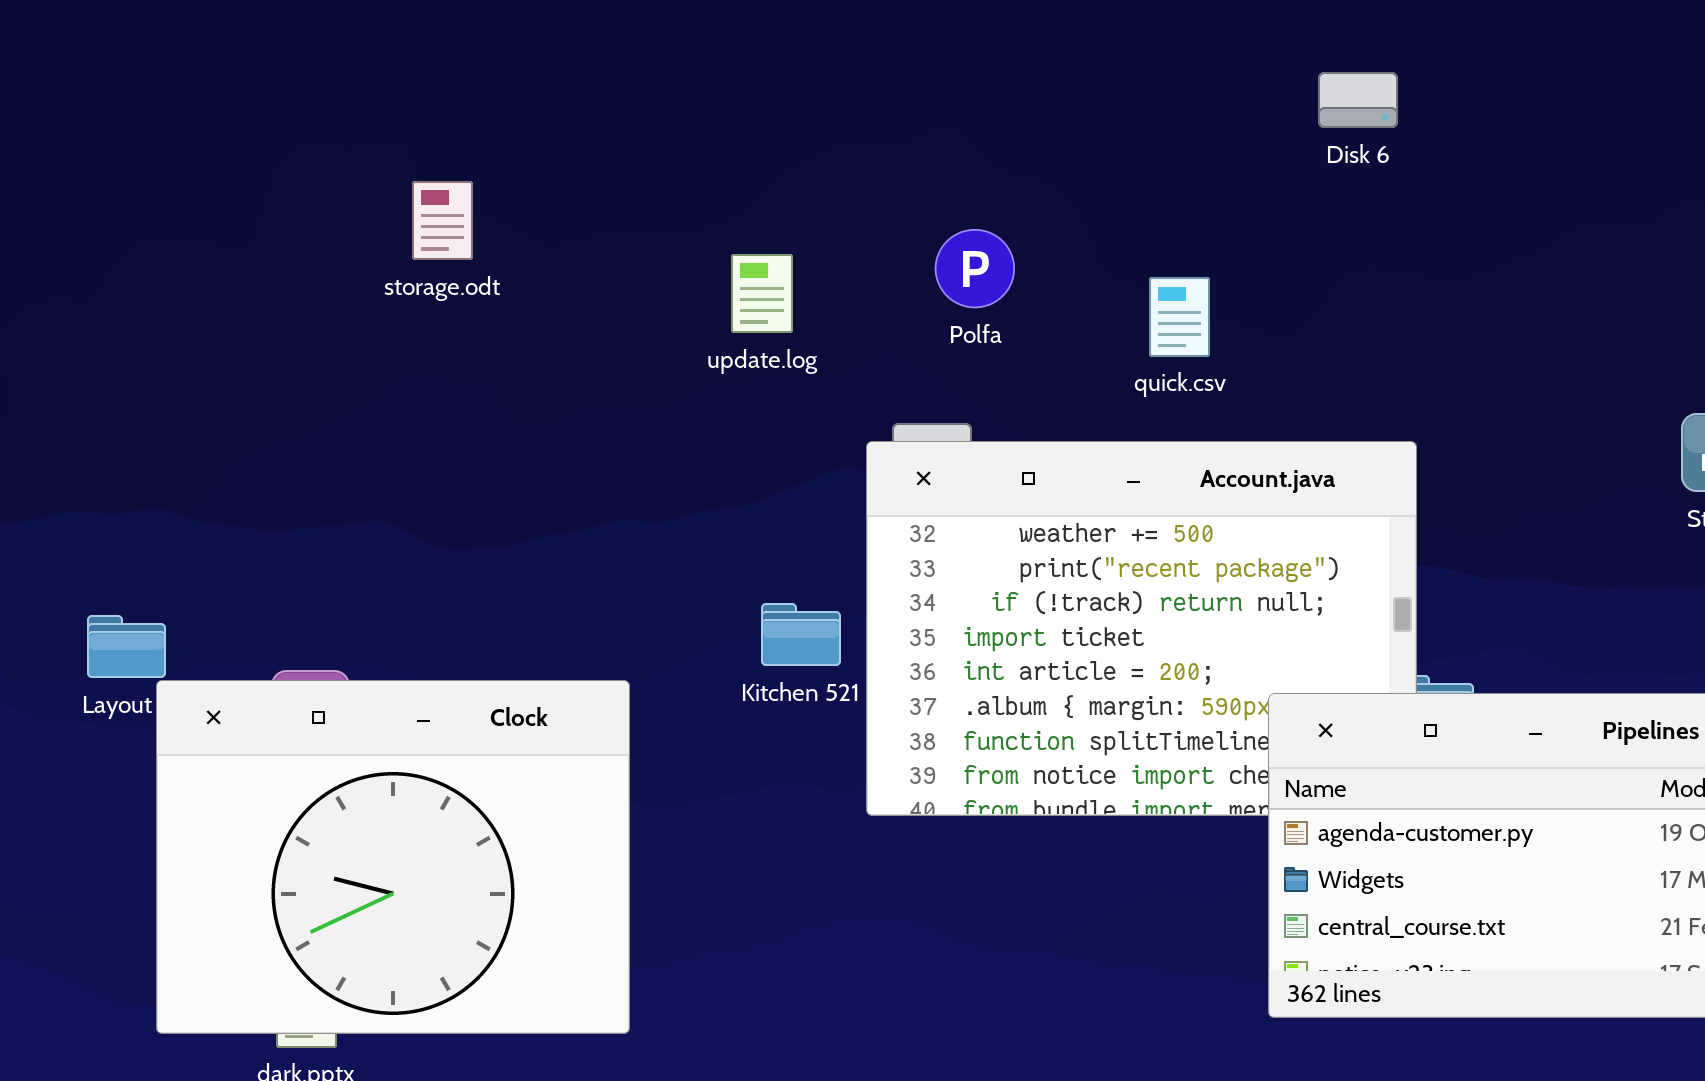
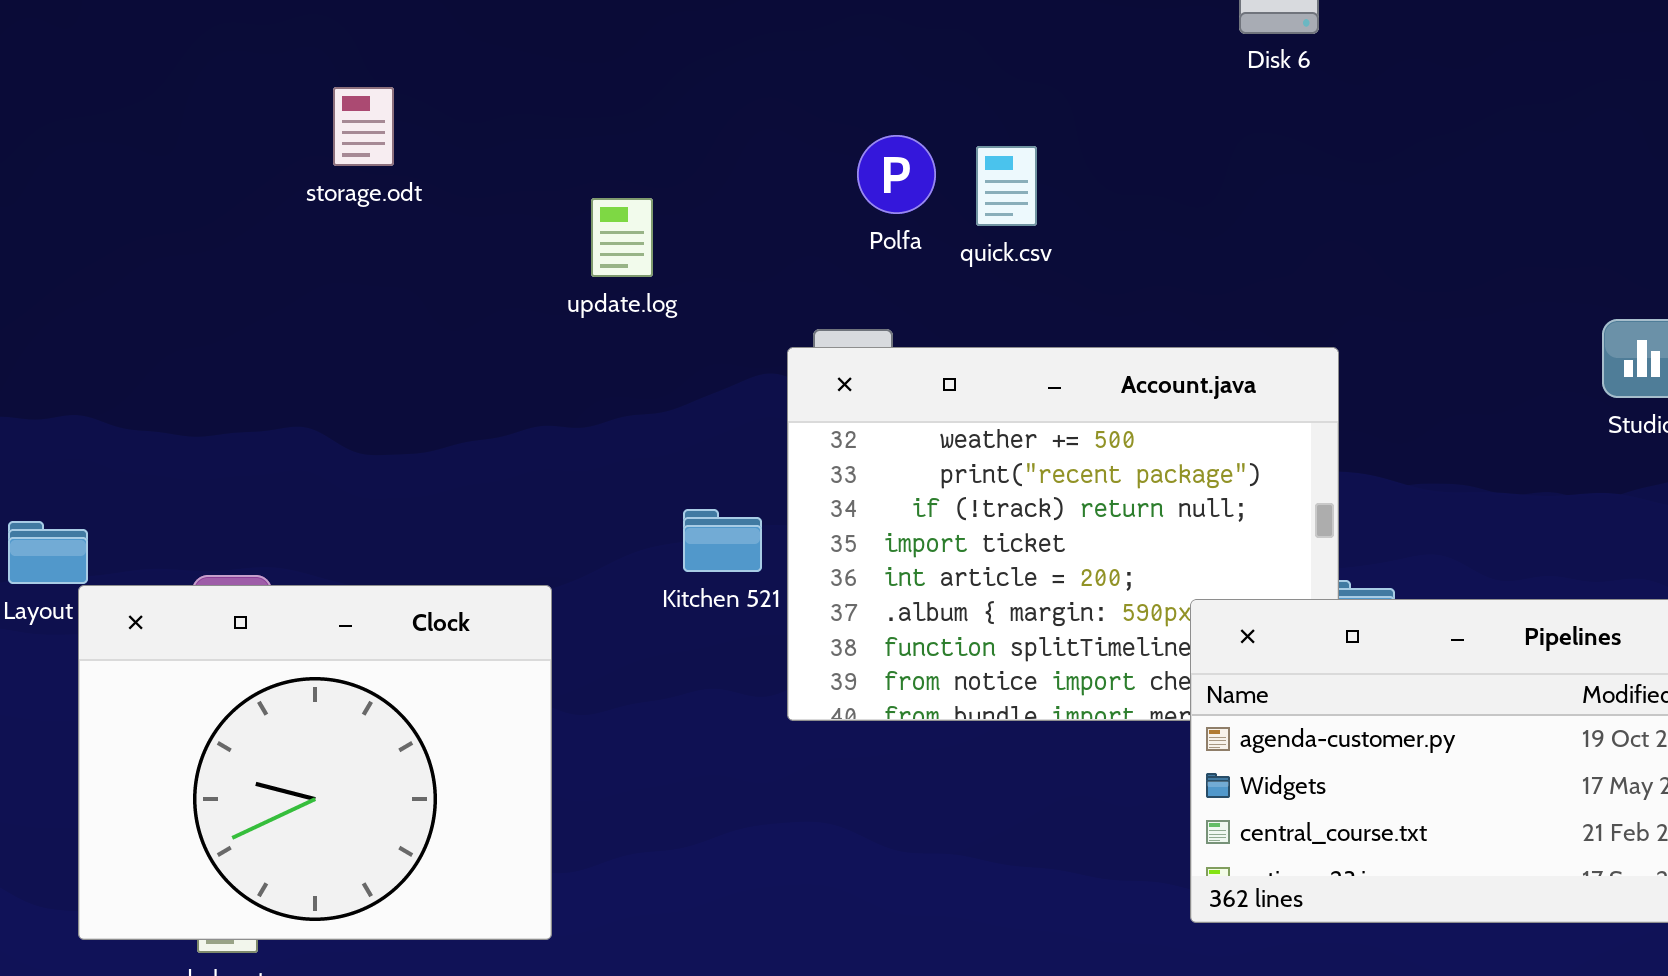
update.log: [731,254,793,333] -> [591,198,653,277], moved
quick.csv: [1149,277,1210,357] -> [976,146,1037,226], moved

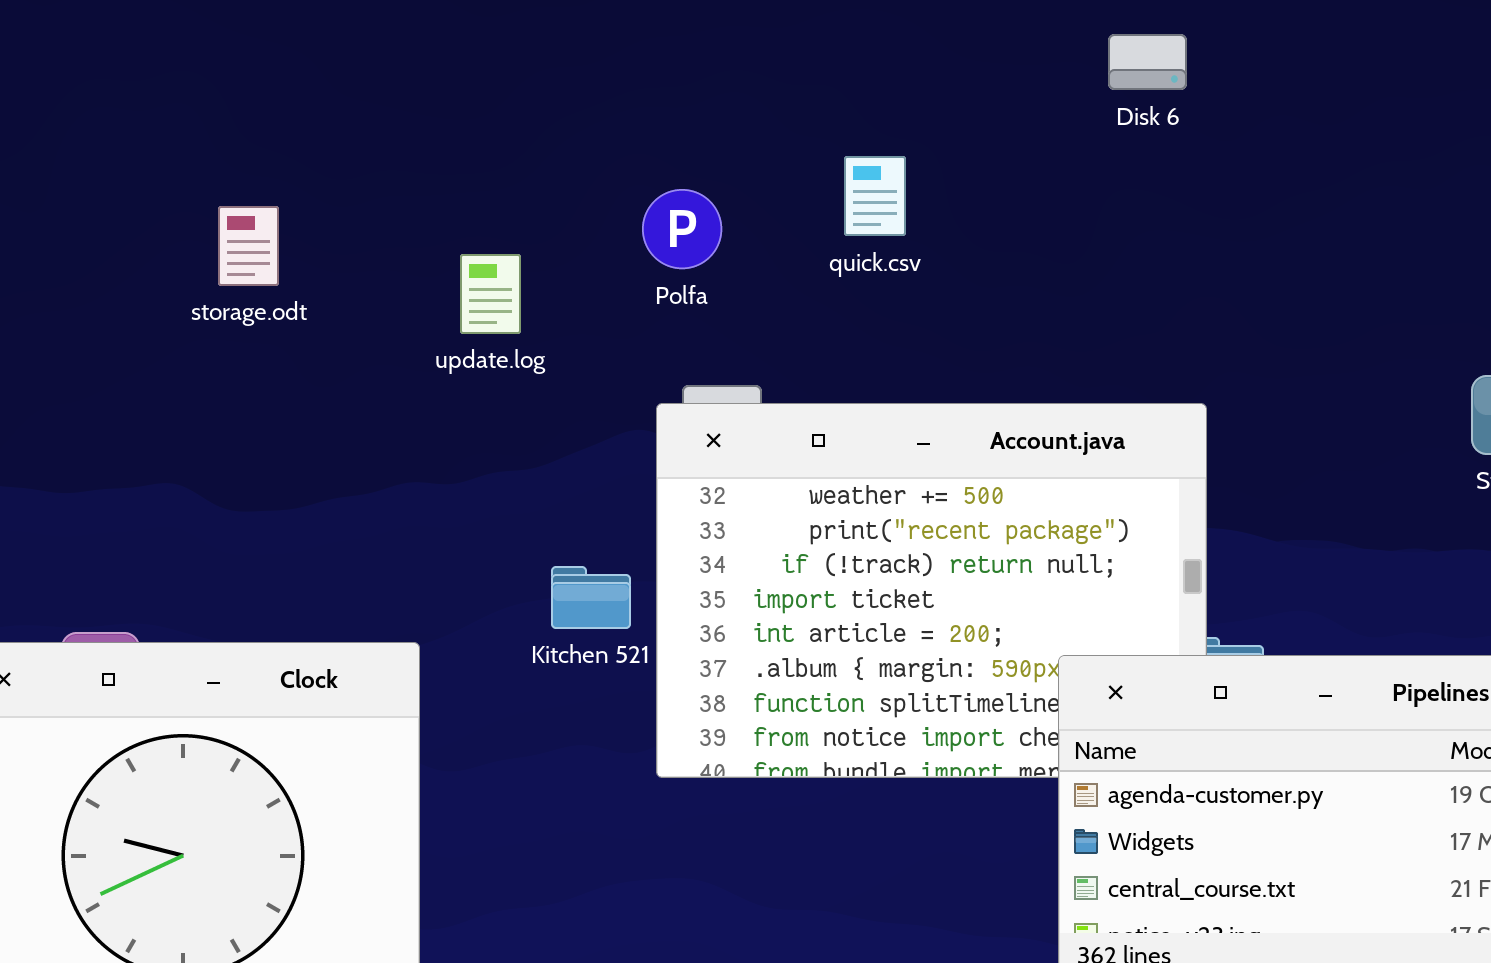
storage.odt: [333,87,394,166] -> [218,206,279,286], moved
Polfa: [857,135,936,214] -> [642,189,722,269], moved
quick.csv: [976,146,1037,226] -> [844,156,906,236], moved

